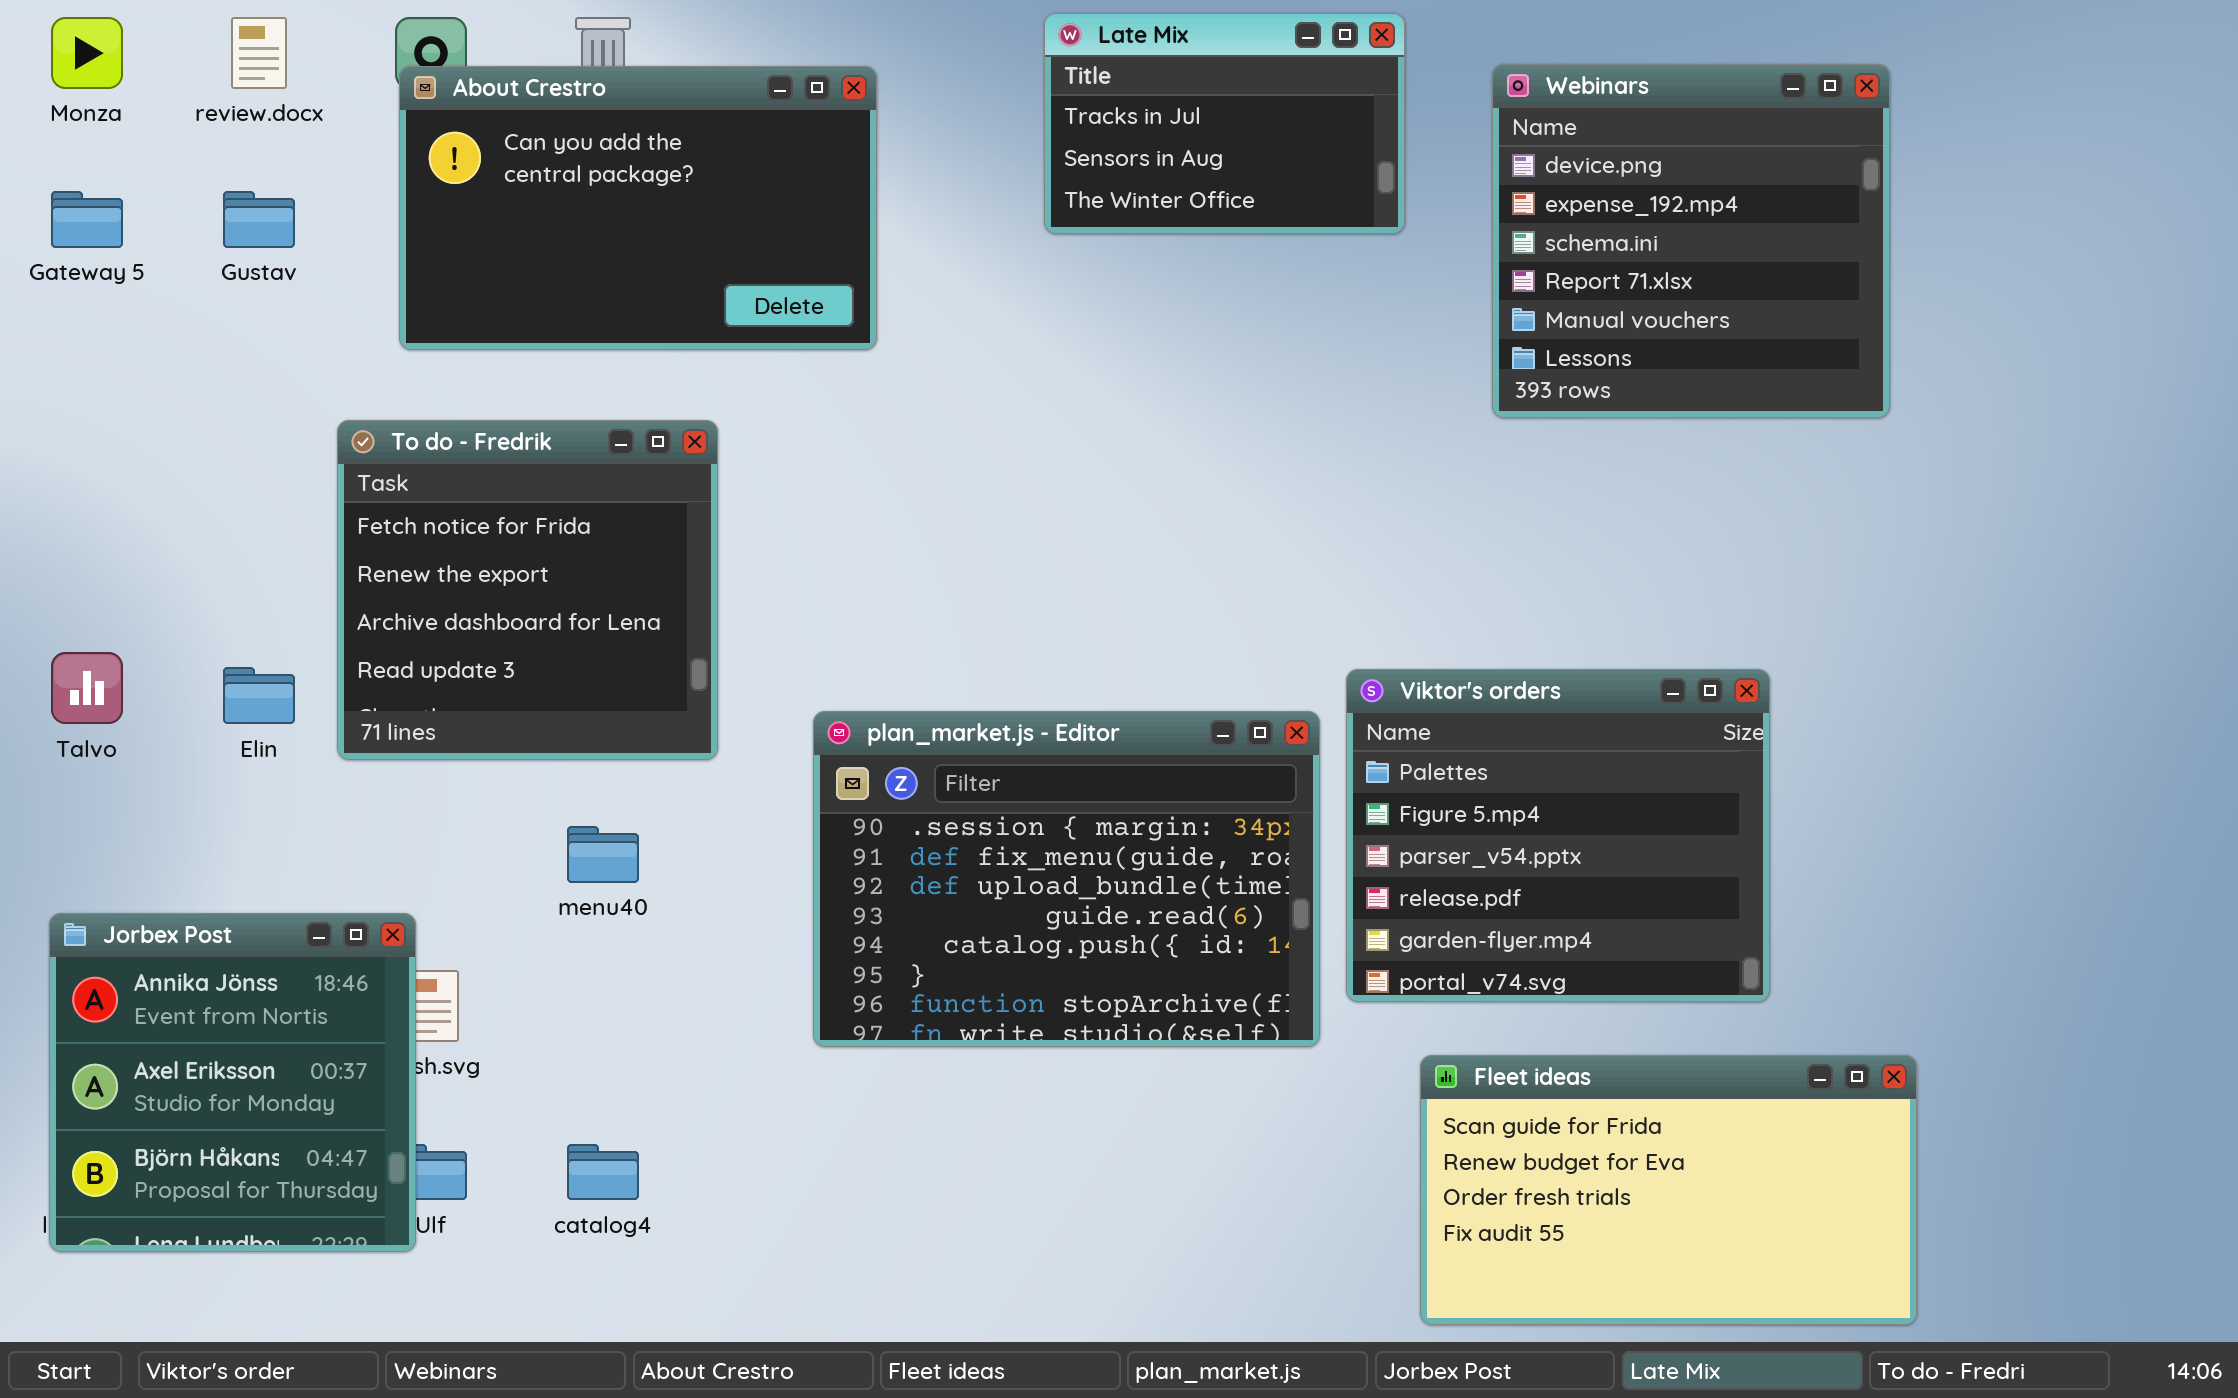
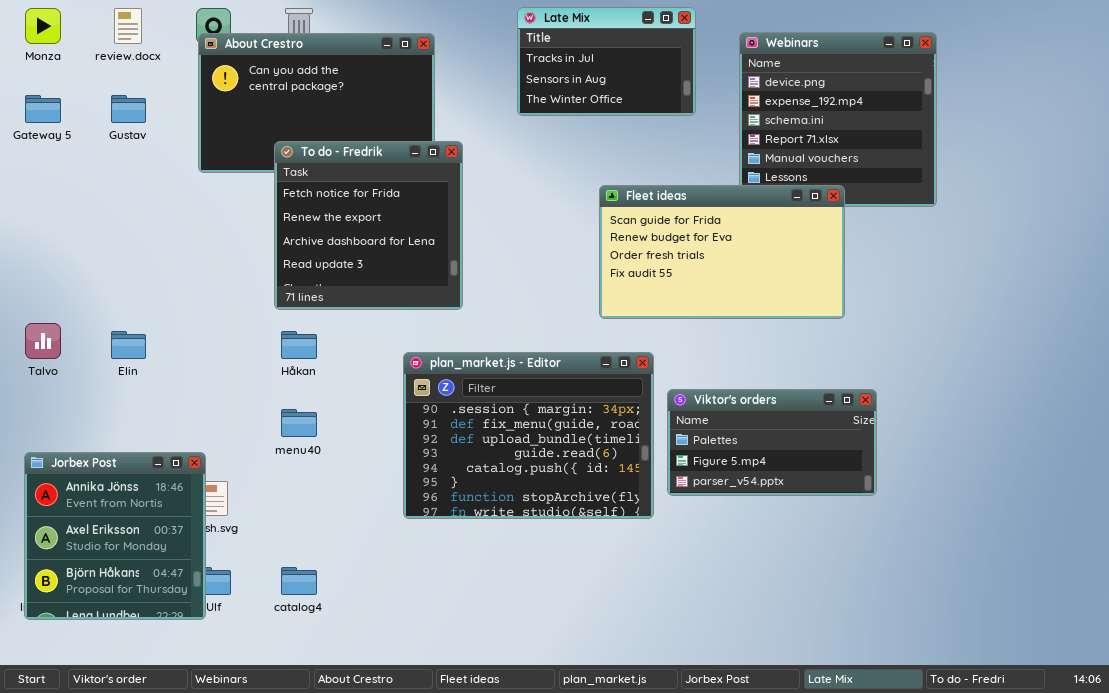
To do - Fredrik: [337,420,718,760] -> [274,141,463,310], moved
Viktor's orders: [1346,669,1770,1002] -> [667,389,877,496], resized
Fleet ideas: [1420,1055,1917,1325] -> [599,185,845,319], moved

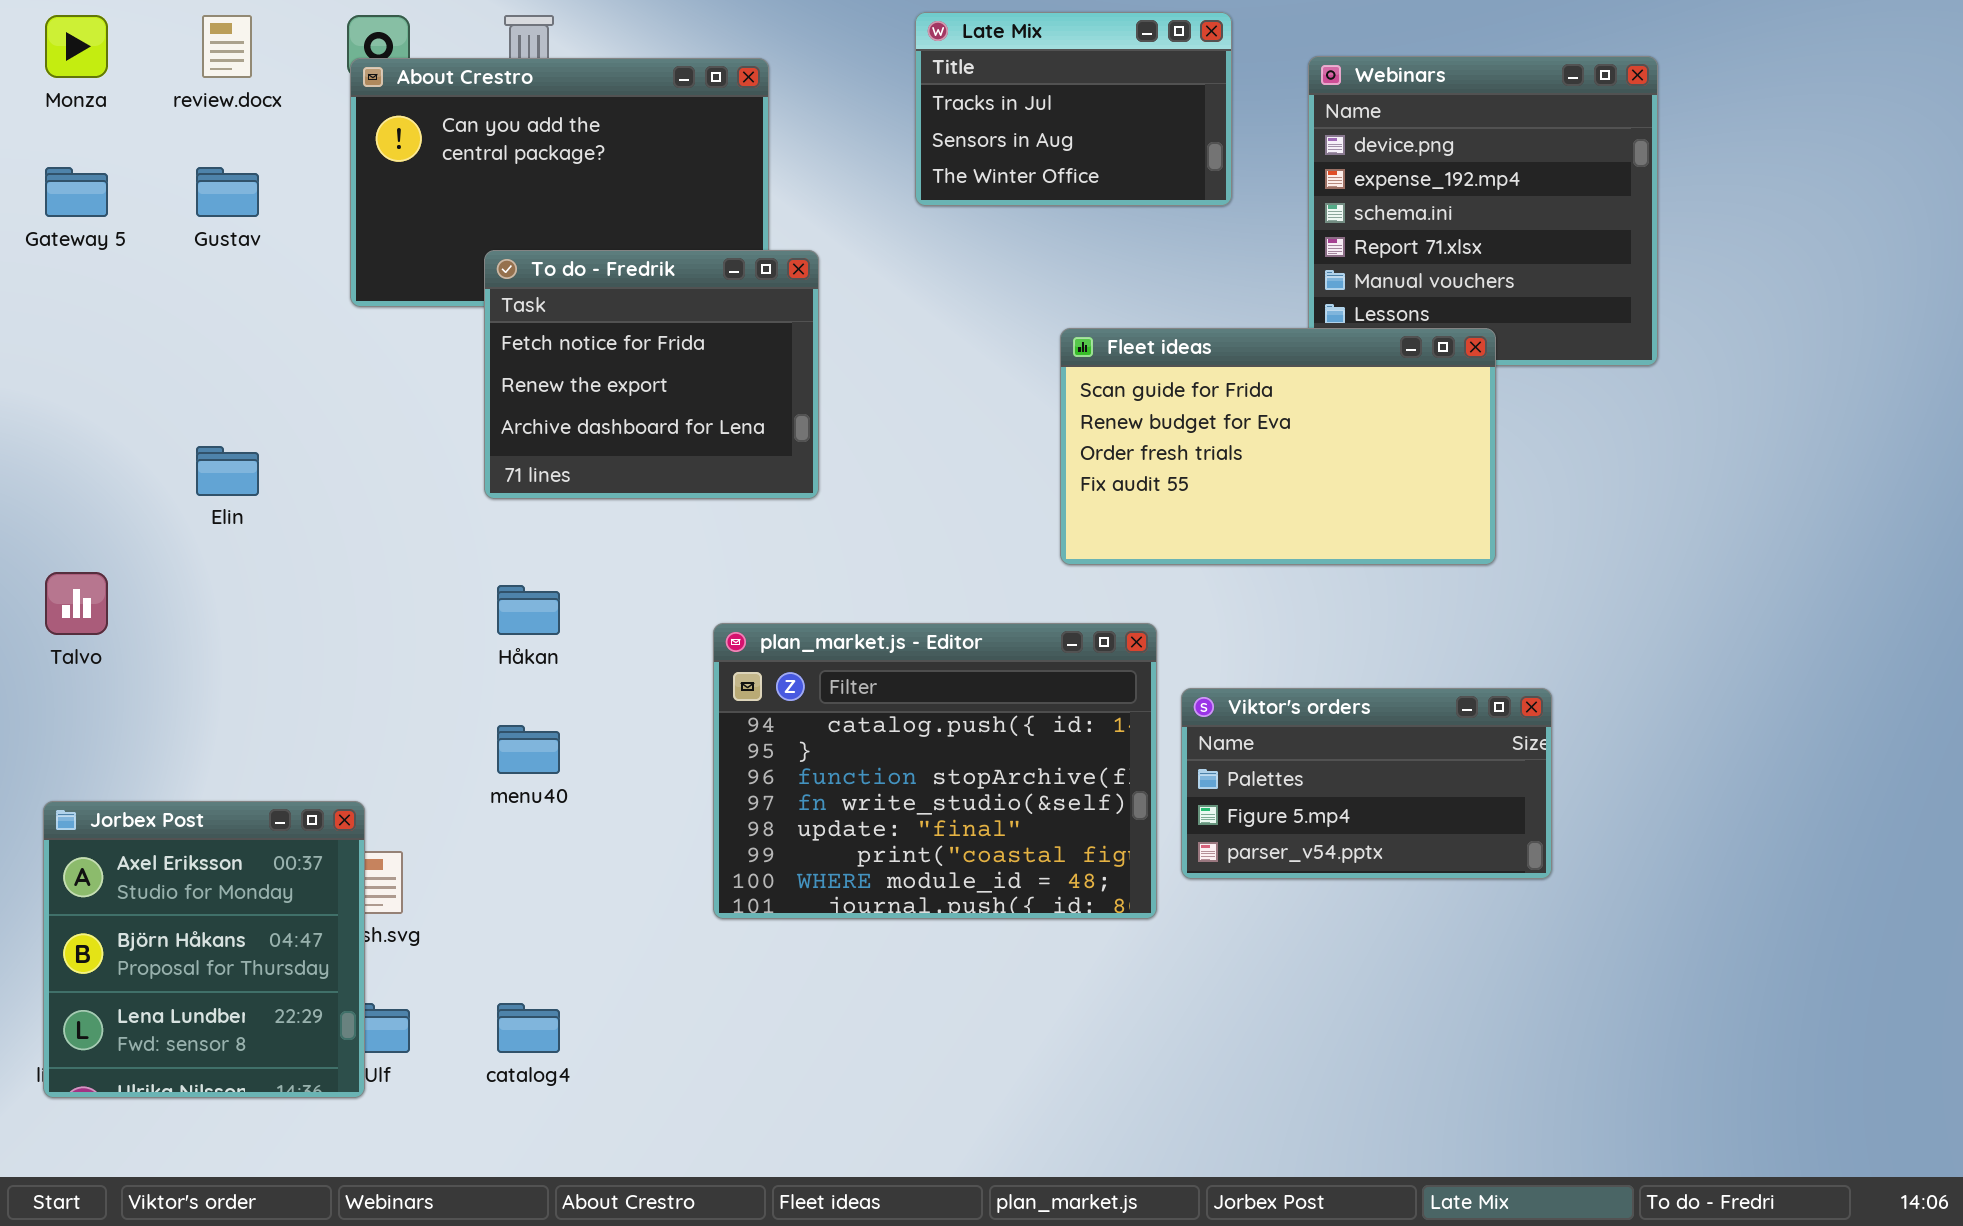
To do - Fredrik: [274,141,463,310] -> [484,250,819,499], resized
Elin: [111,331,146,359] -> [196,446,259,496], moved
plan_market.js - Editor: [403,352,654,519] -> [713,623,1157,919], scrolled down 4 rows
Jorbex Post: [24,452,206,620] -> [43,801,365,1098], scrolled down 1 row

